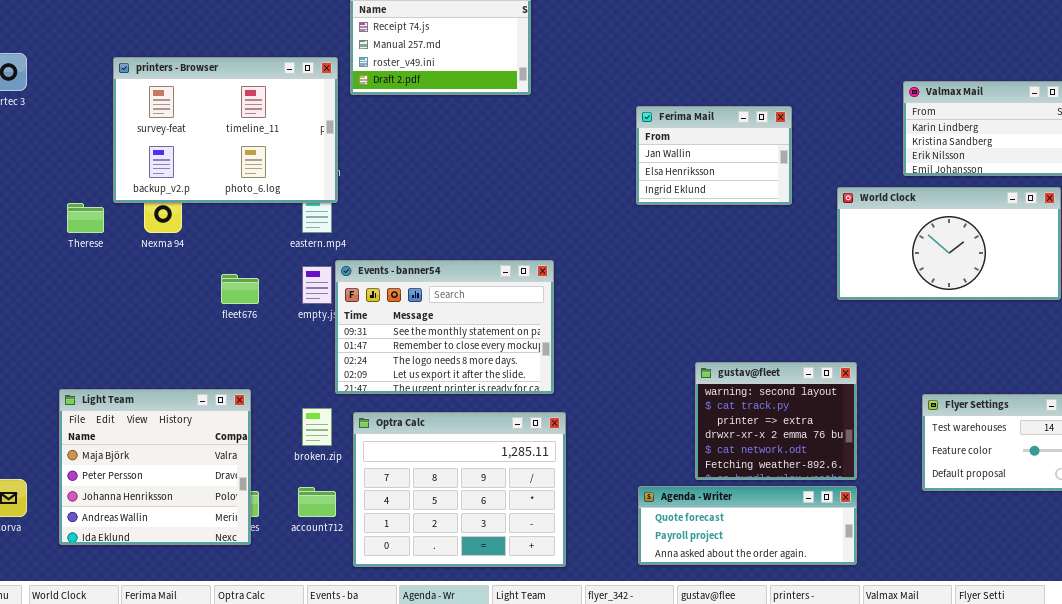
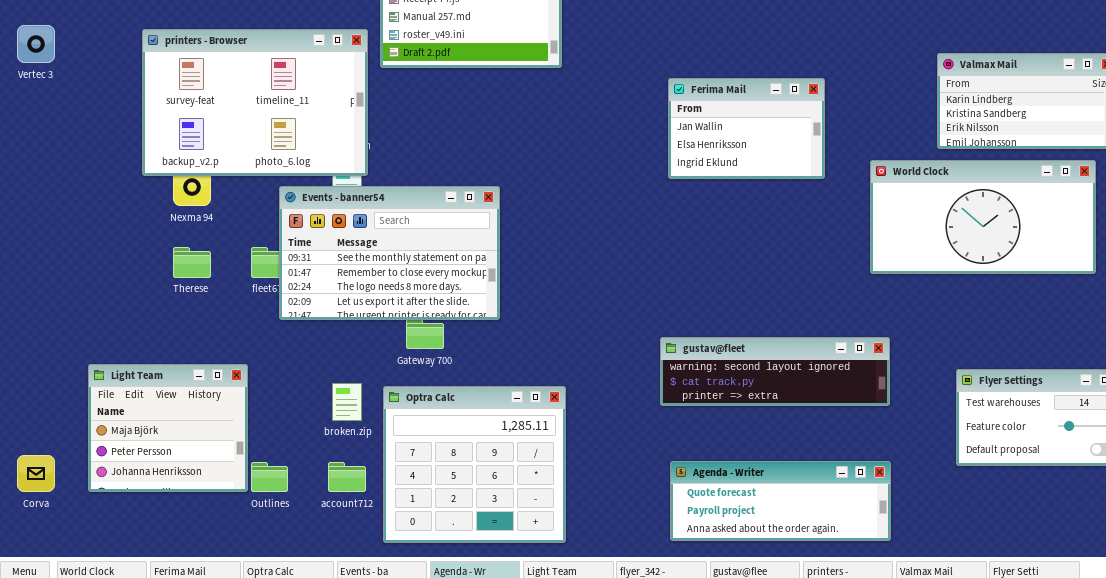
Therese: [67,203,104,233] -> [173,247,211,278], moved
Events - banner54: [335,260,554,394] -> [279,186,500,320], moved
gustav@fleet: [695,362,857,480] -> [660,337,890,406], resized
Light Team: [59,389,251,545] -> [88,364,248,492], resized
Optra Calc: [353,412,566,567] -> [383,386,566,543], resized

